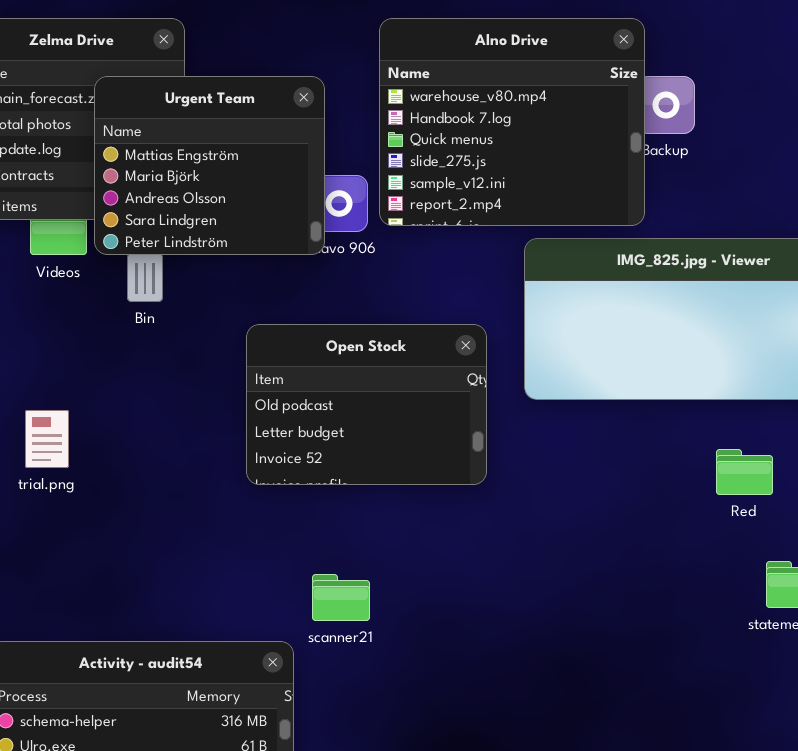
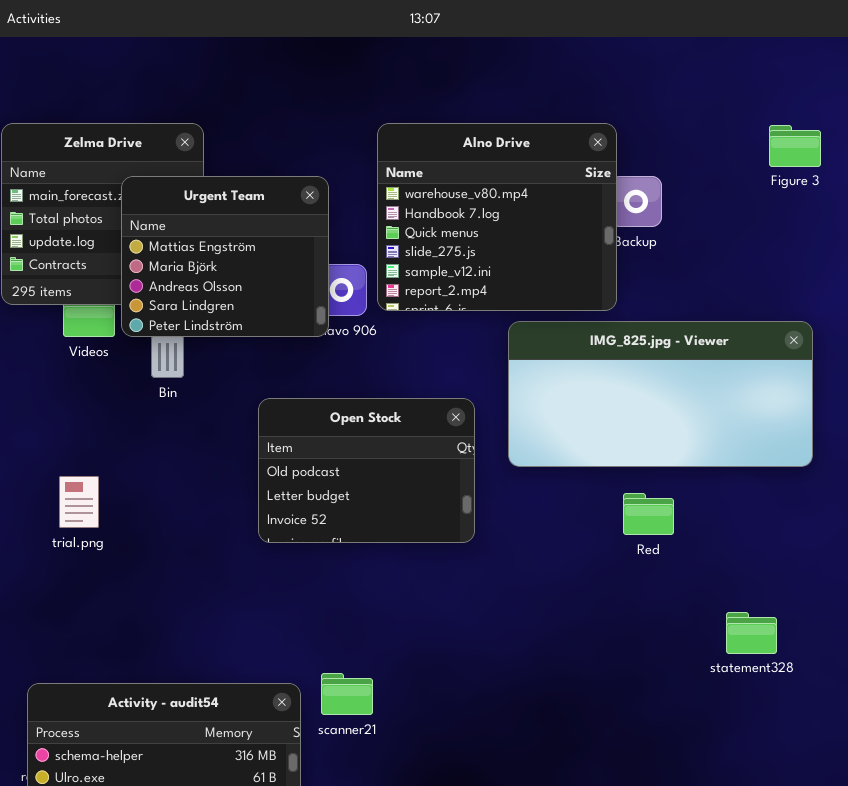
Red: [716,449,773,495] -> [623,493,674,535], moved
scanner21: [312,574,370,621] -> [321,673,373,715], moved

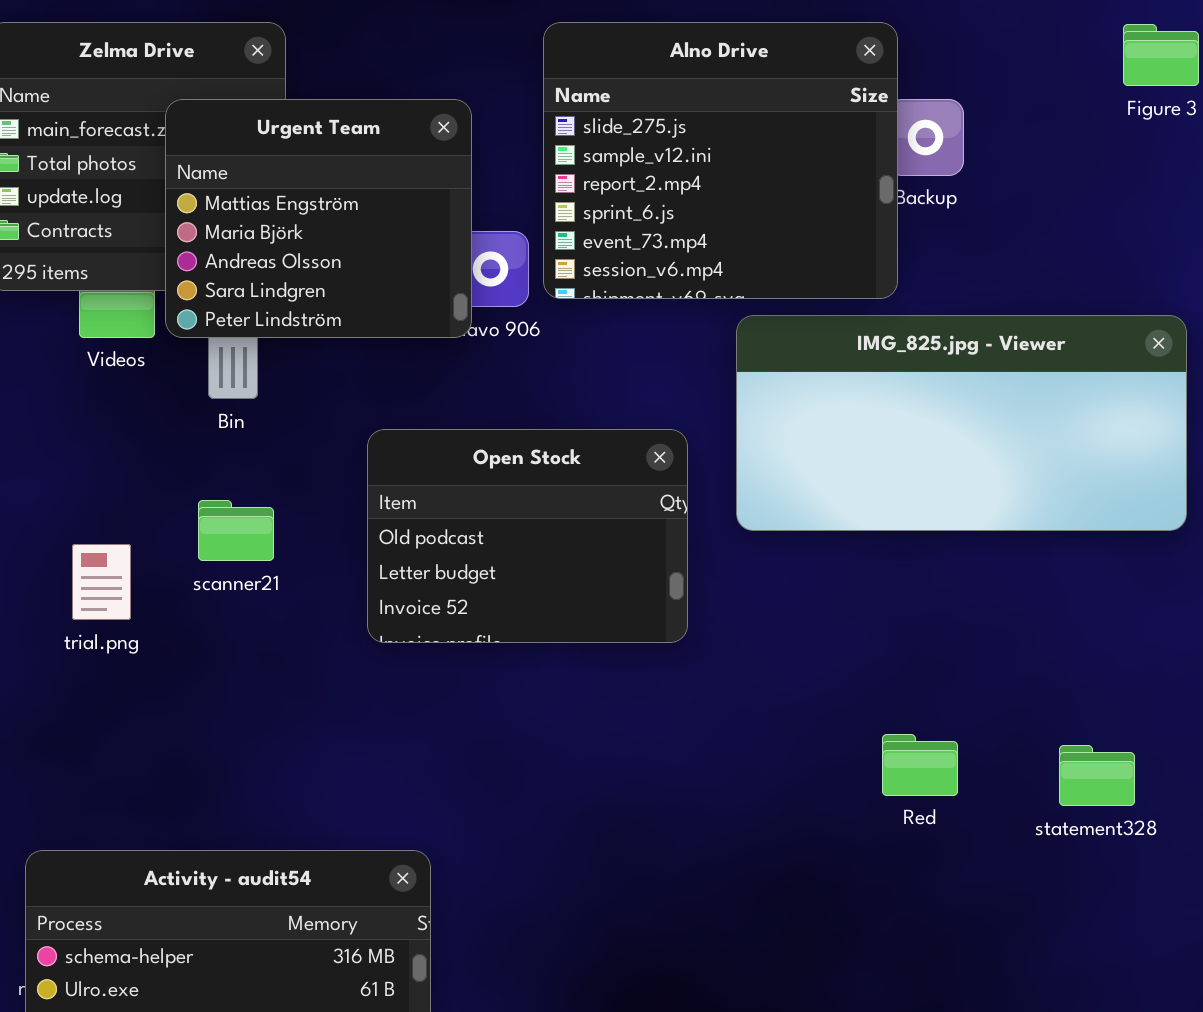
Alno Drive: [377,123,617,311] -> [543,22,898,299], scrolled down 3 rows
Red: [623,493,674,535] -> [882,734,958,796], moved
scanner21: [321,673,373,715] -> [198,500,274,561], moved

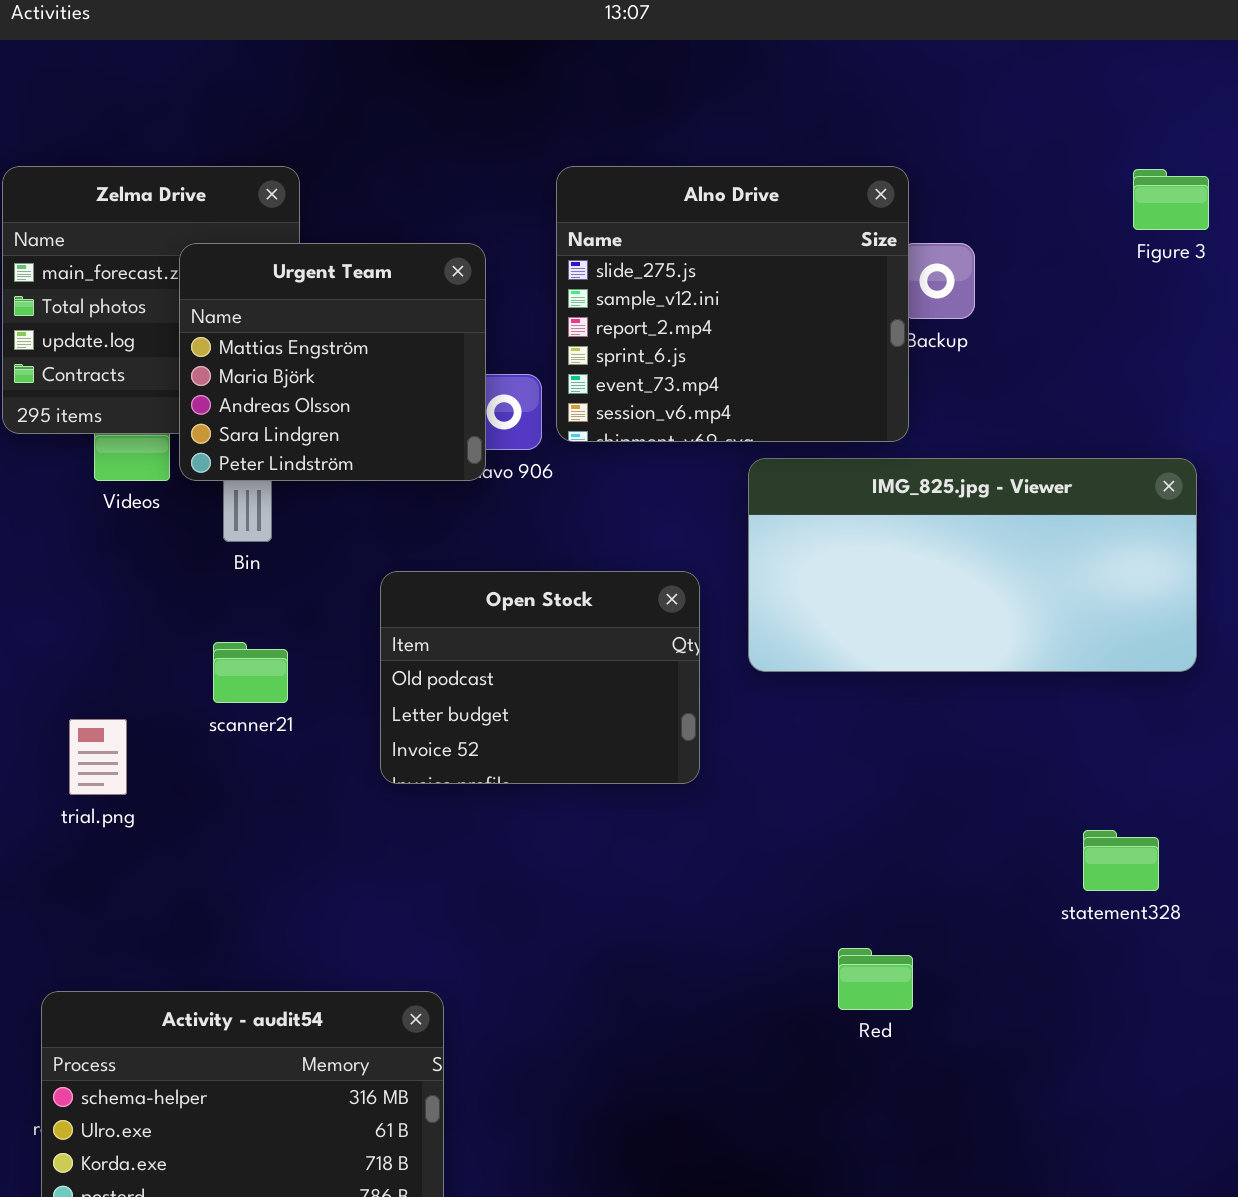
trial.png: [72,544,131,620] -> [69,719,127,795], moved
Red: [882,734,958,796] -> [838,948,913,1010], moved
statement328: [1059,745,1135,806] -> [1083,830,1159,891], moved

